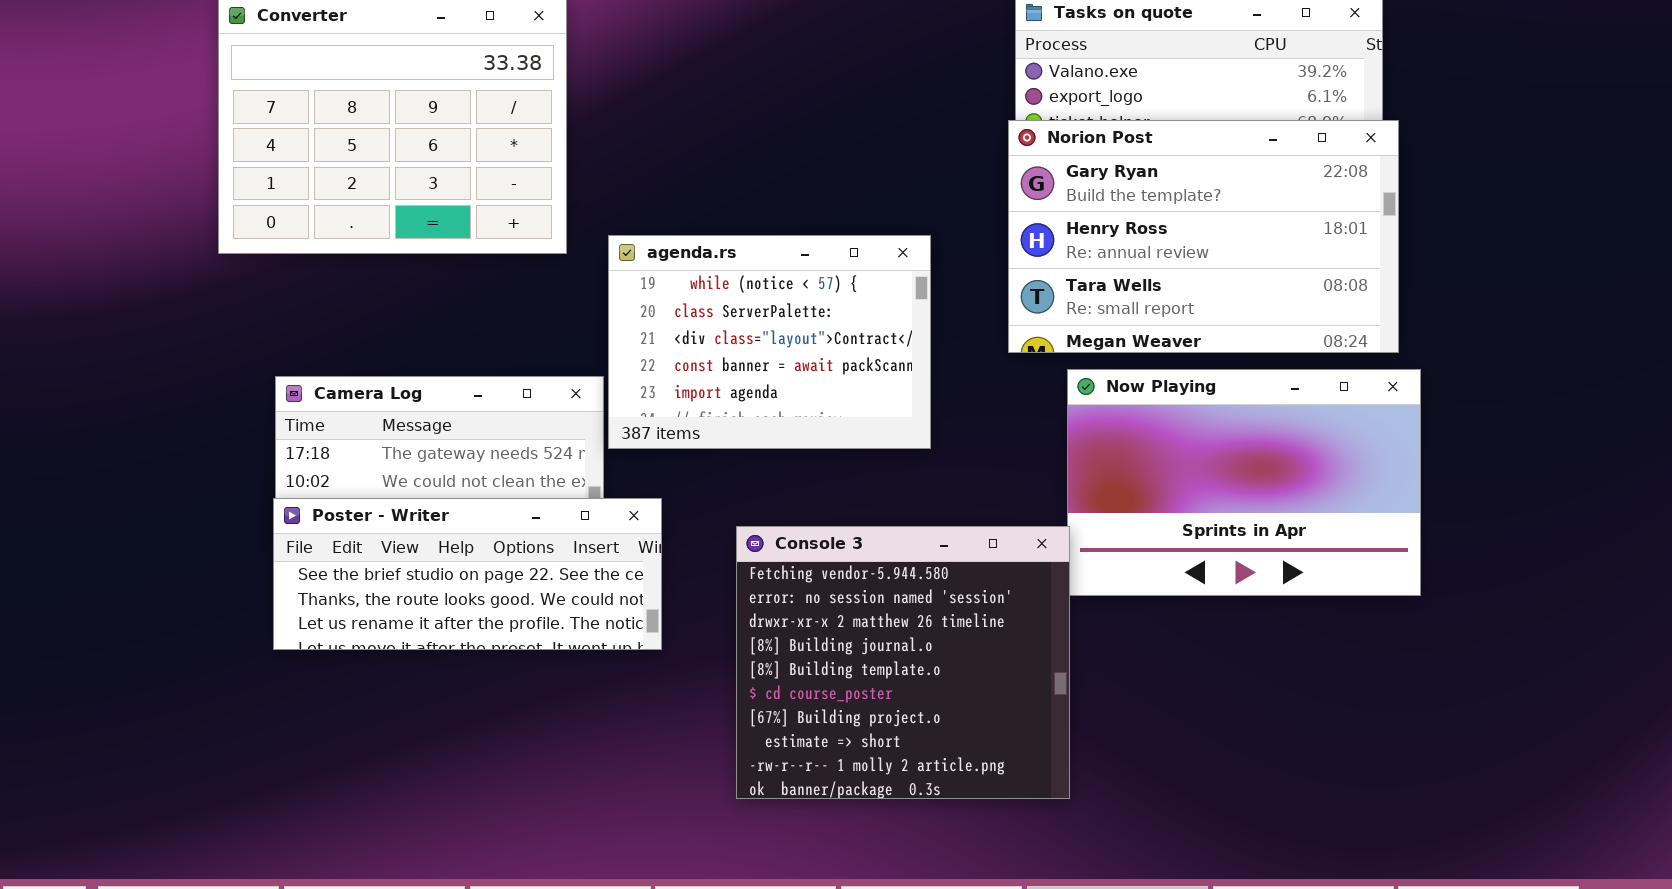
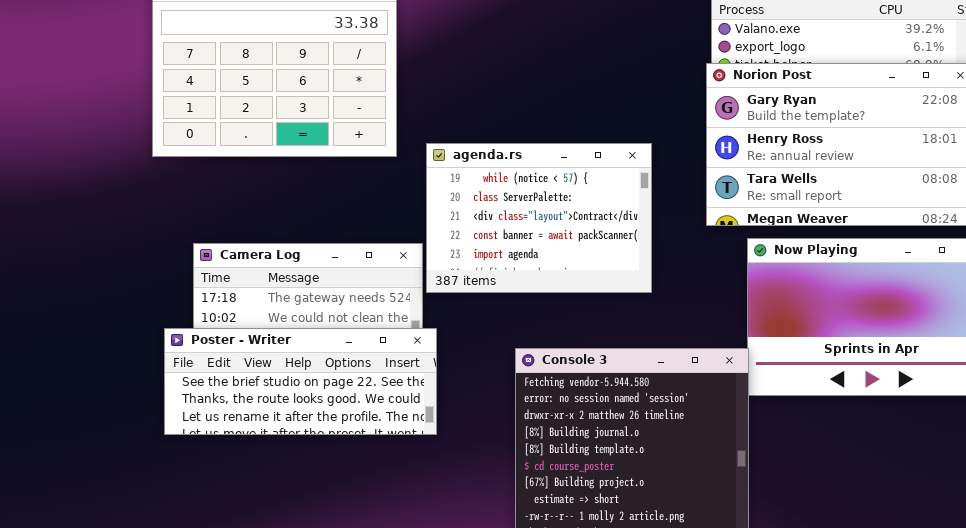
Poster - Writer: [273,498,662,650] -> [164,328,437,435], moved

